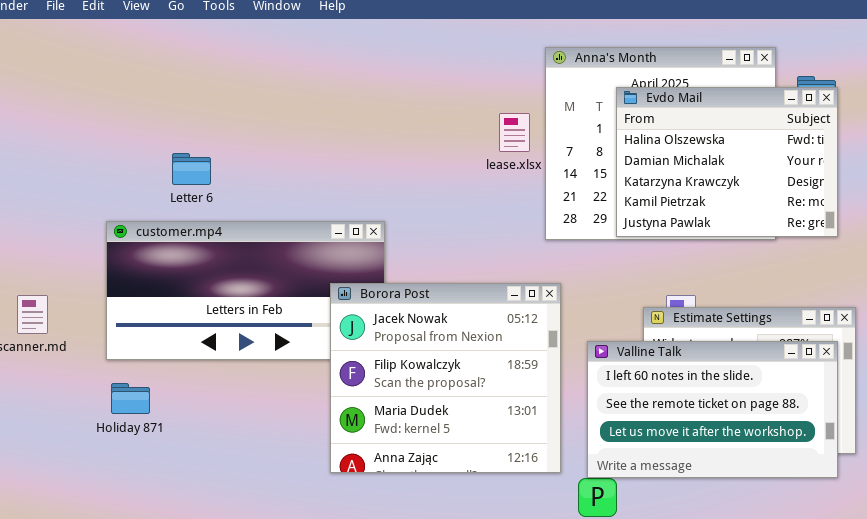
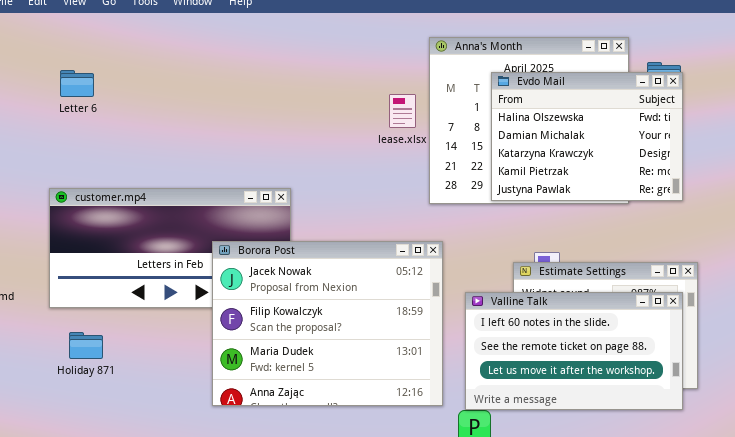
Letter 6: [172,153,211,185] -> [60,70,94,97], moved
Borora Post: [330,283,561,473] -> [212,241,443,406], resized
Holiday 871: [111,383,150,414] -> [69,332,103,359], moved

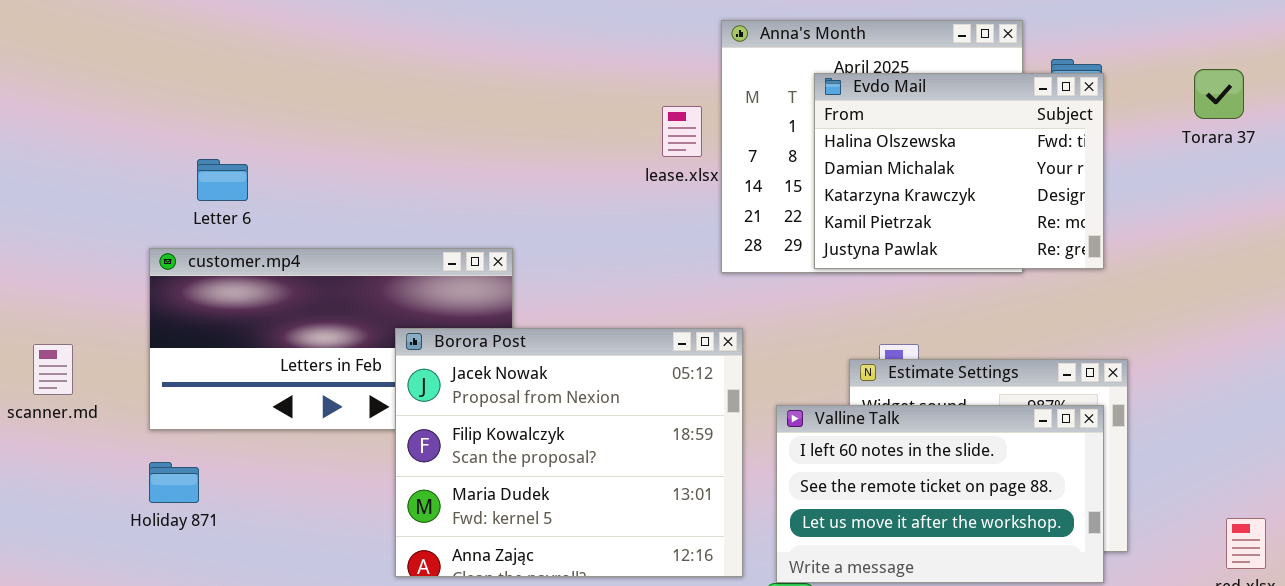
Letter 6: [60,70,94,97] -> [197,159,248,201], moved
Holiday 871: [69,332,103,359] -> [149,462,199,503], moved

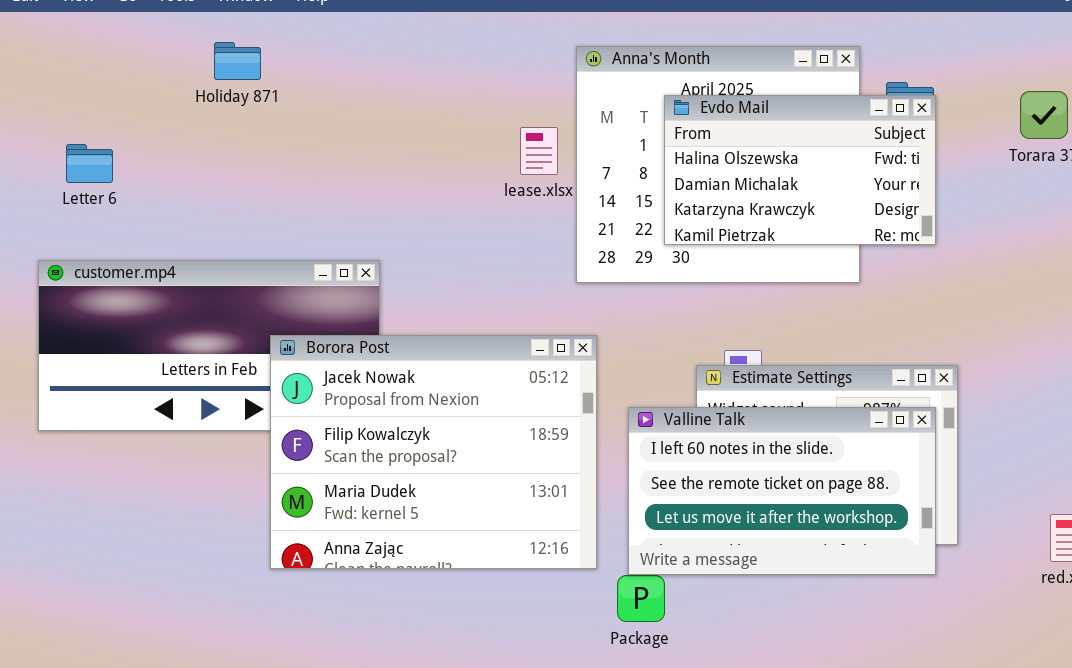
Evdo Mail: [814,73,1104,269] -> [664,95,936,245], resized
Letter 6: [197,159,248,201] -> [66,144,113,183], moved
Holiday 871: [149,462,199,503] -> [214,42,261,80], moved

